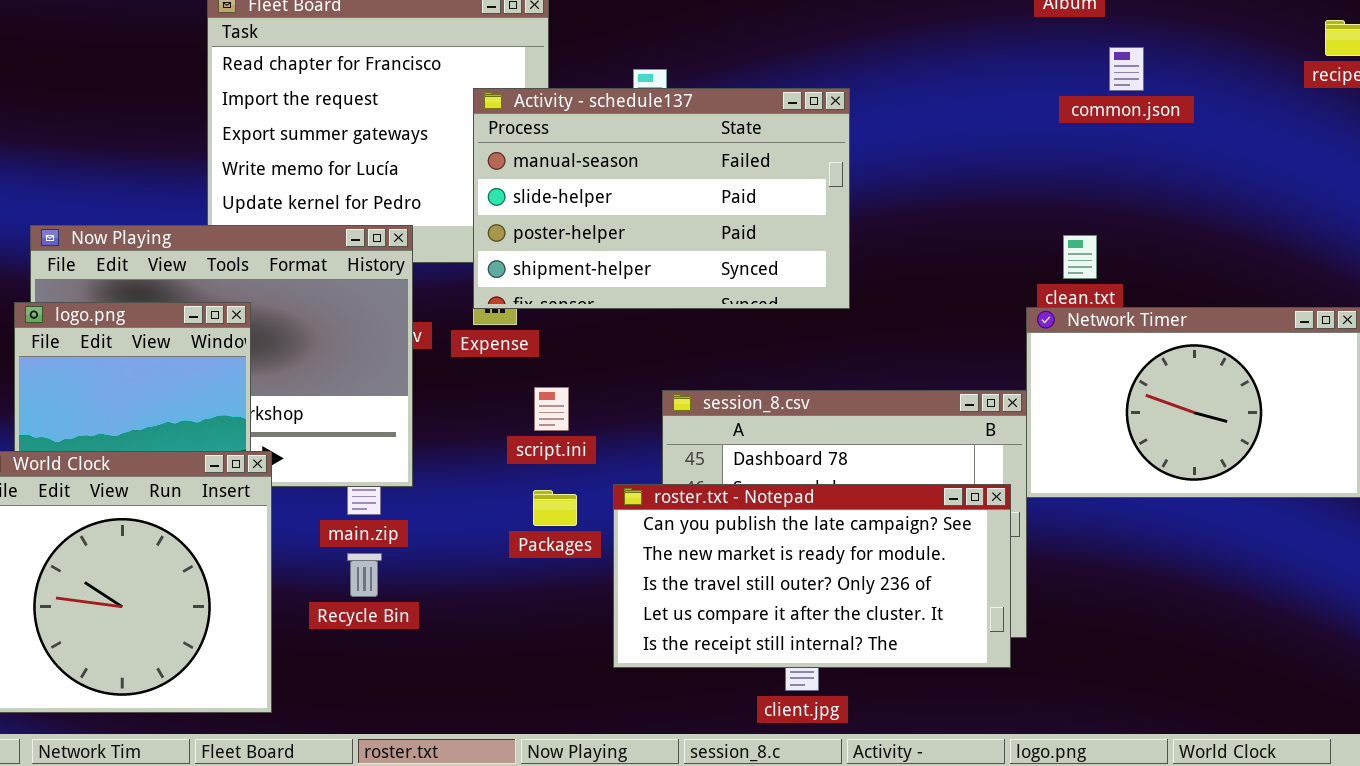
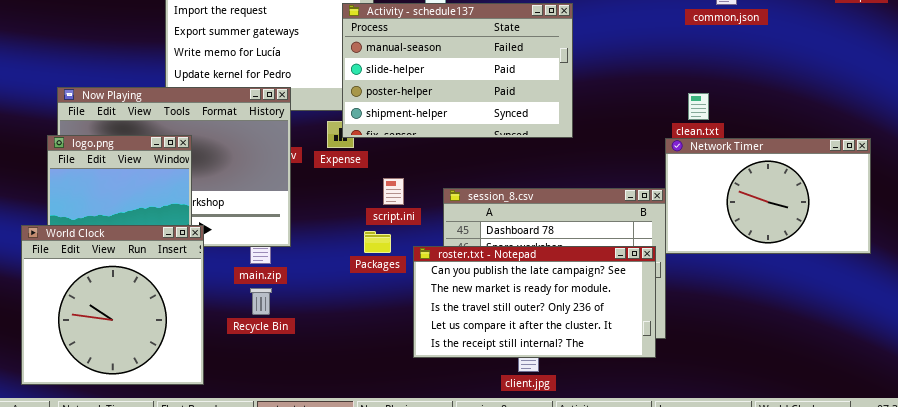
Activity - schedule137: [473,88,850,309] -> [342,3,573,138], moved
script.ini: [534,387,569,431] -> [383,178,404,205], moved
Packages: [533,490,577,526] -> [364,231,391,253], moved

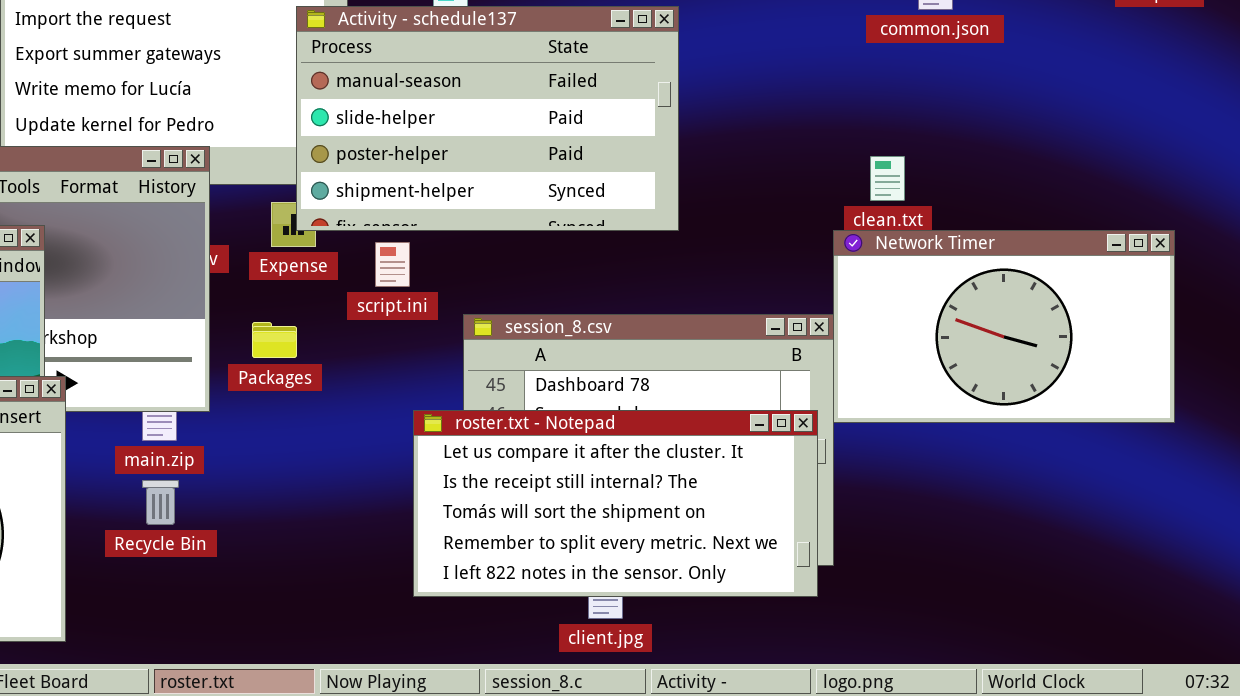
script.ini: [383,178,404,205] -> [375,242,410,287], moved
Packages: [364,231,391,253] -> [252,322,297,358], moved
roster.txt - Notepad: [413,246,656,358] -> [413,410,818,597], scrolled down 3 rows

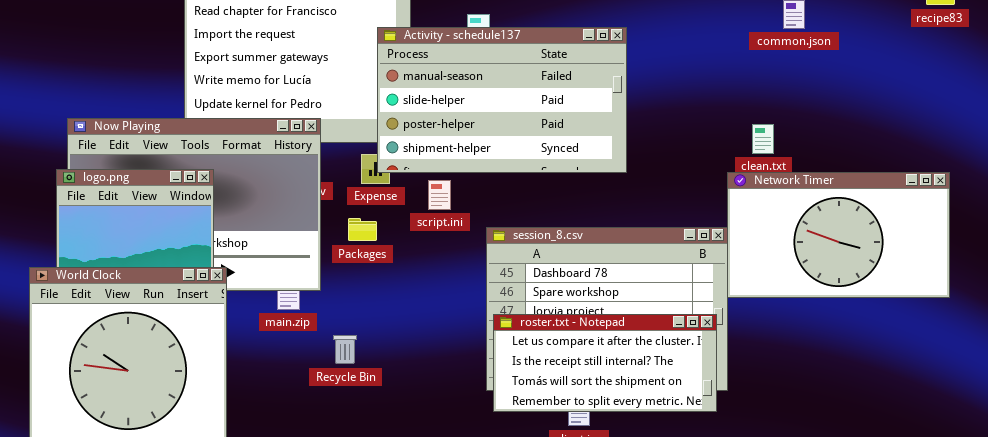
Packages: [252,322,297,358] -> [348,218,377,241], moved
roster.txt - Notepad: [413,410,818,597] -> [493,314,717,412], resized
Recycle Bin: [142,480,179,525] -> [333,335,357,364], moved

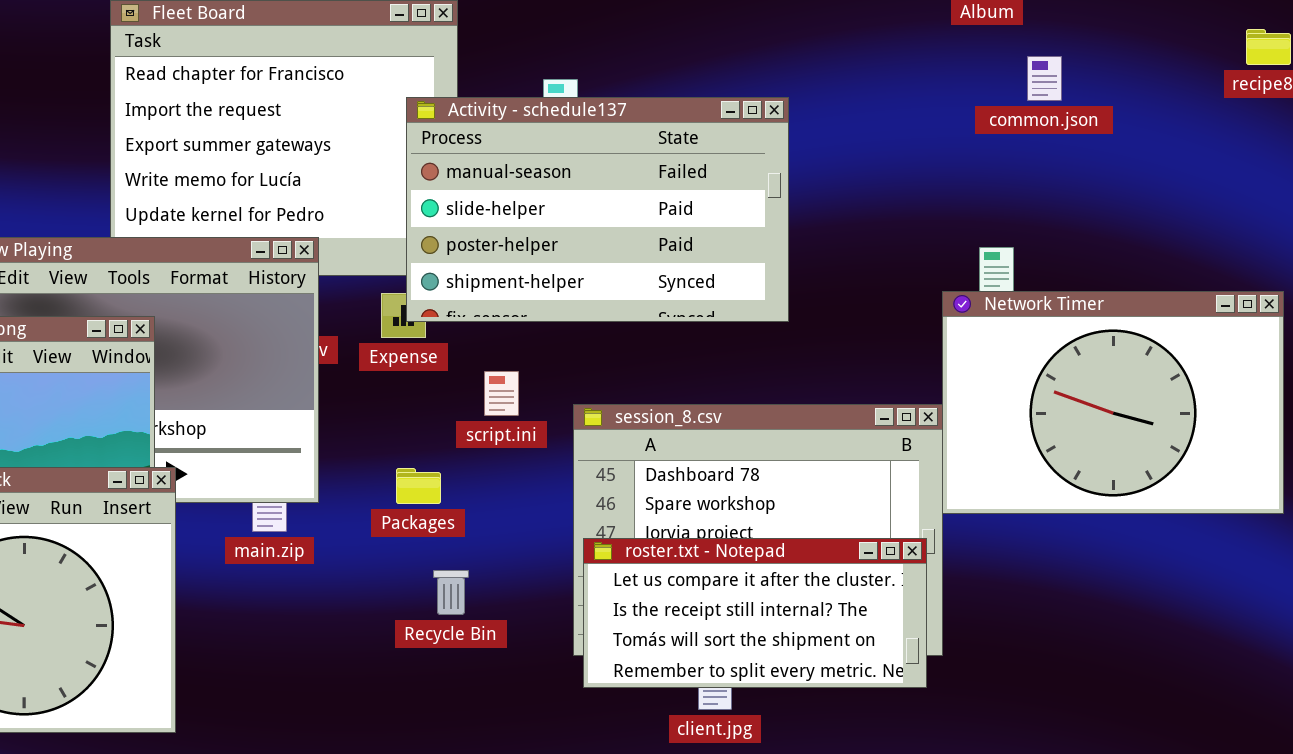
Network Timer: [727,172,950,298] -> [942,291,1284,514], resized
script.ini: [428,180,451,210] -> [484,371,519,416], moved
Packages: [348,218,377,241] -> [396,468,441,504], moved
Recycle Bin: [333,335,357,364] -> [433,570,469,615], moved

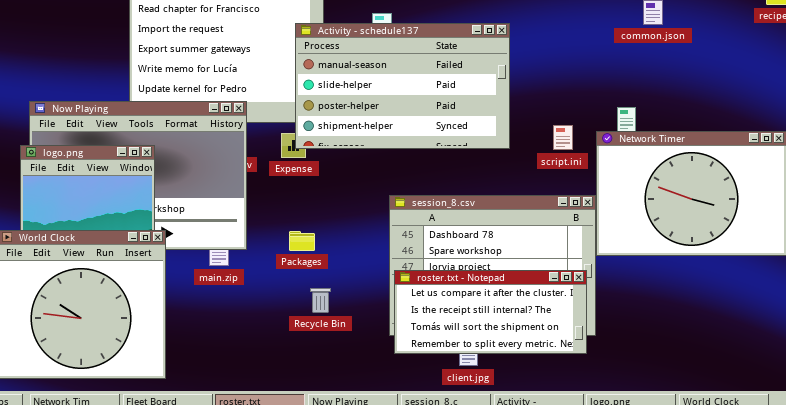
script.ini: [484,371,519,416] -> [553,125,573,150], moved

